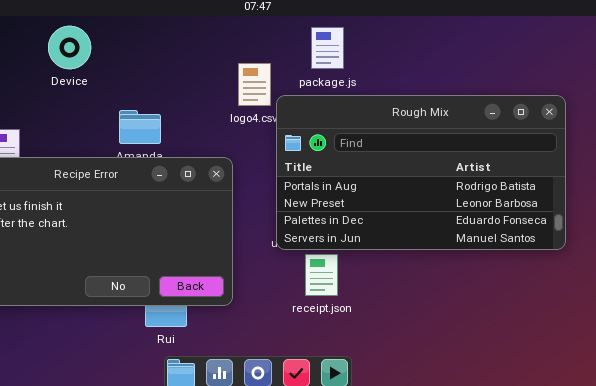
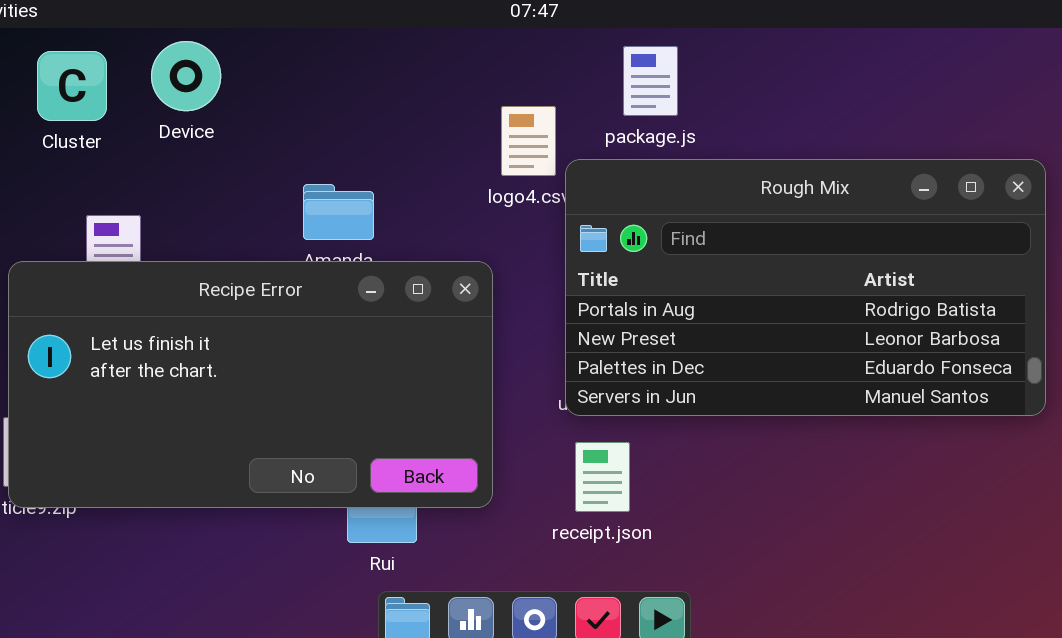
Device: [48,26,91,69] -> [151,41,221,111], moved
receipt.json: [305,254,338,296] -> [575,442,630,512], moved

